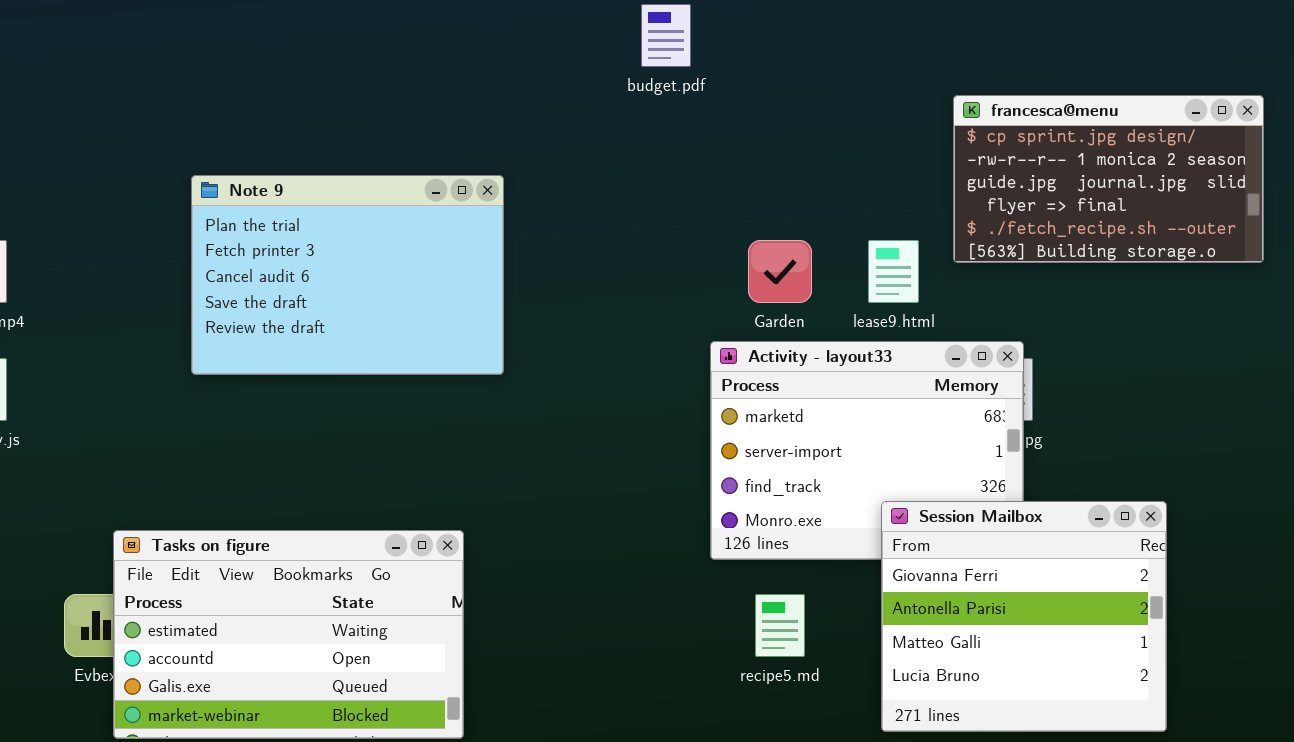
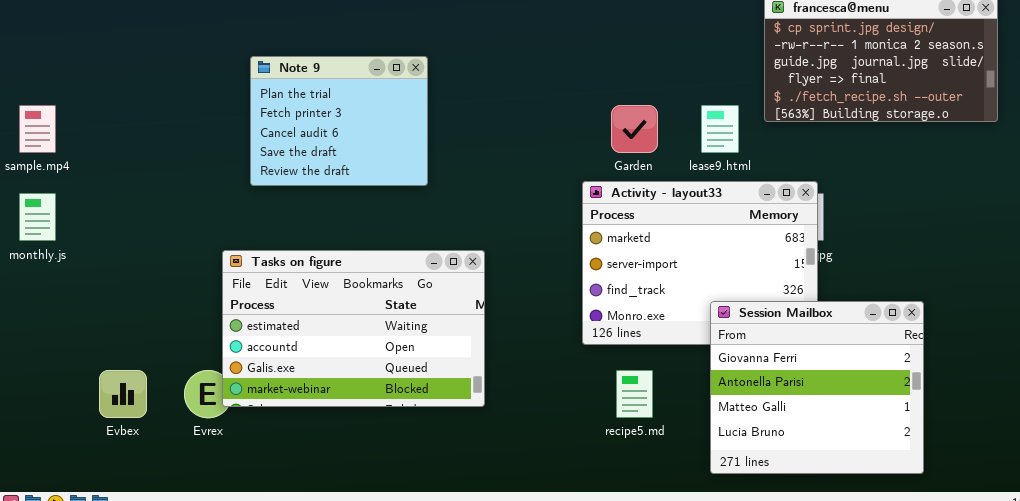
Note 9: [191,175,504,375] -> [250,56,428,186], resized
Tasks on figure: [113,530,464,739] -> [222,250,485,407], moved

